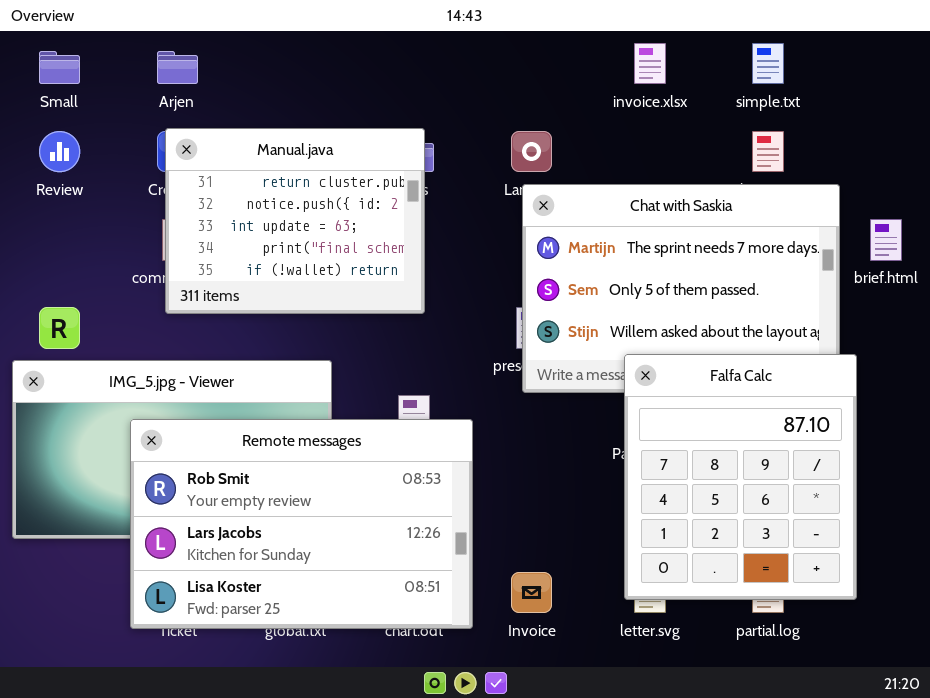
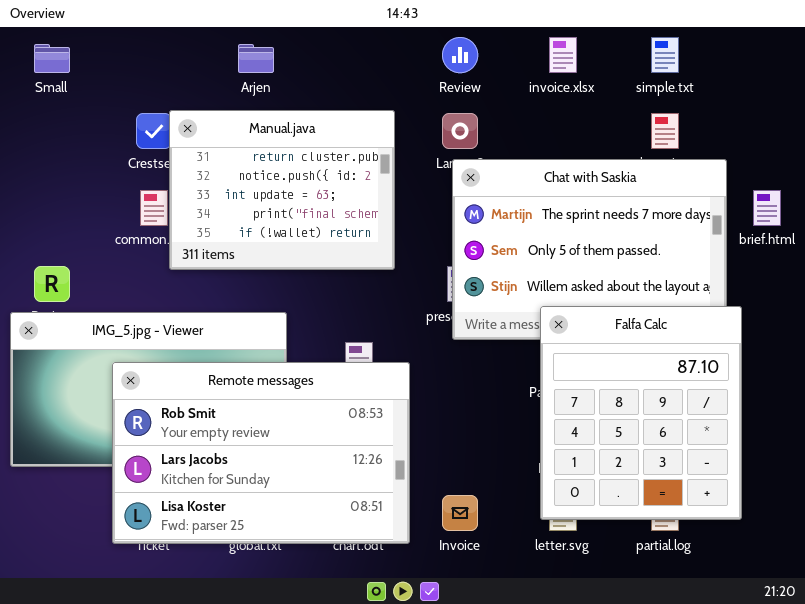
Arjen: [157,51,198,84] -> [238,44,274,73], moved
Manual.java: [165,128,425,314] -> [169,110,395,270], moved
Review: [39,131,80,172] -> [442,37,478,73], moved

